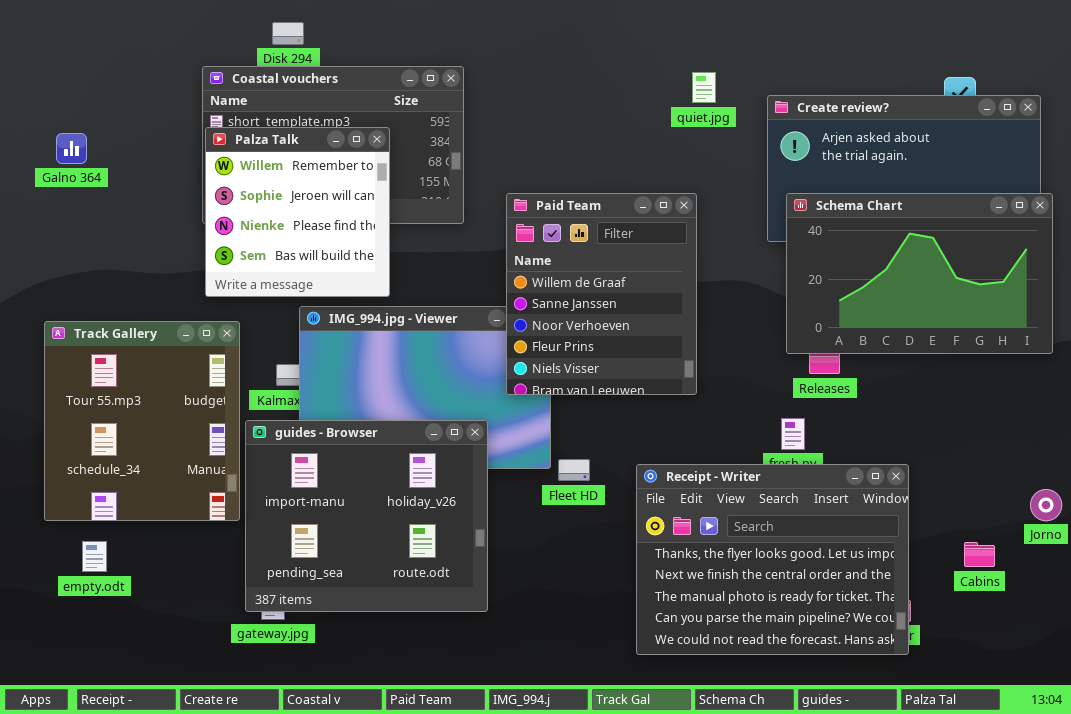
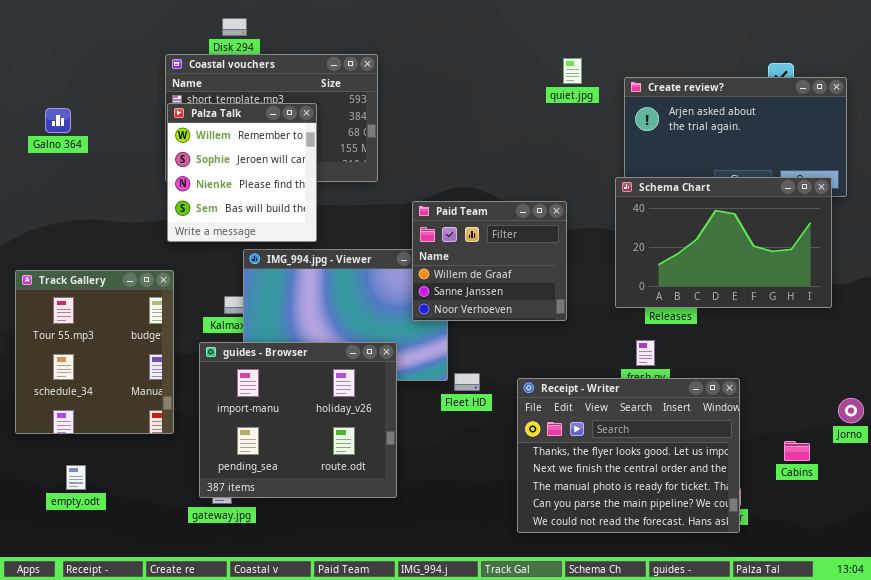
Paid Team: [506,193,697,395] -> [412,201,567,321], resized
Schema Chart: [786,193,1053,354] -> [615,177,832,308], moved
Track Gallery: [44,321,240,521] -> [15,270,174,434], moved
empty.odt: [82,541,107,572] -> [66,465,86,490], moved

